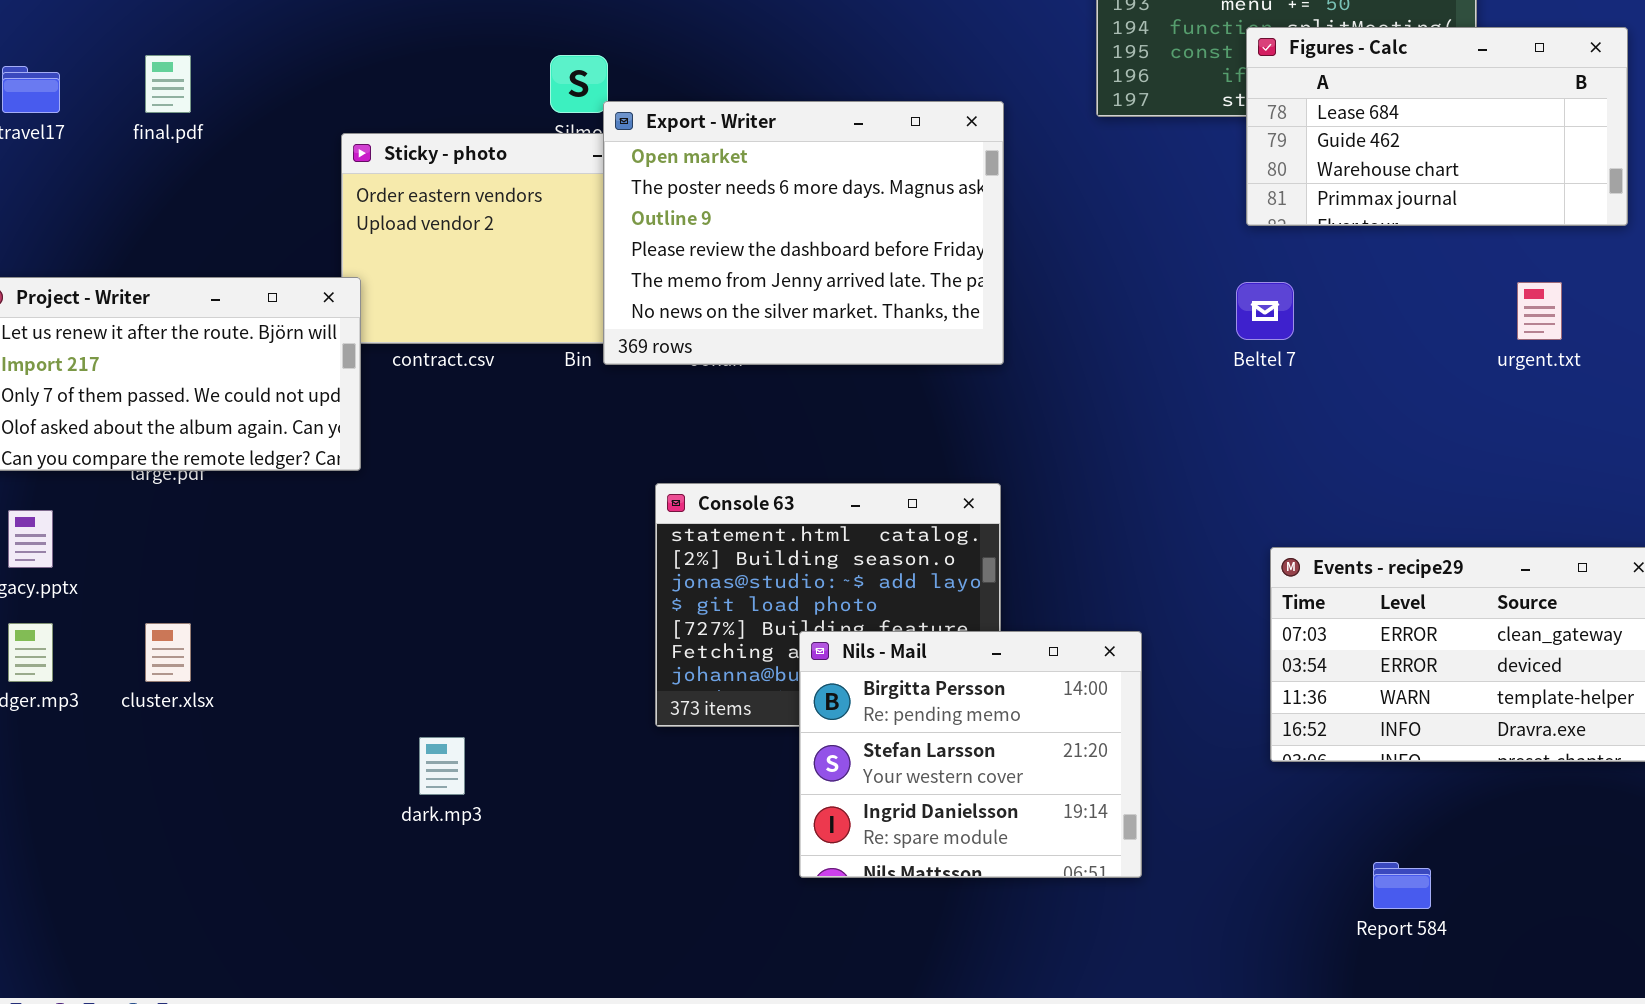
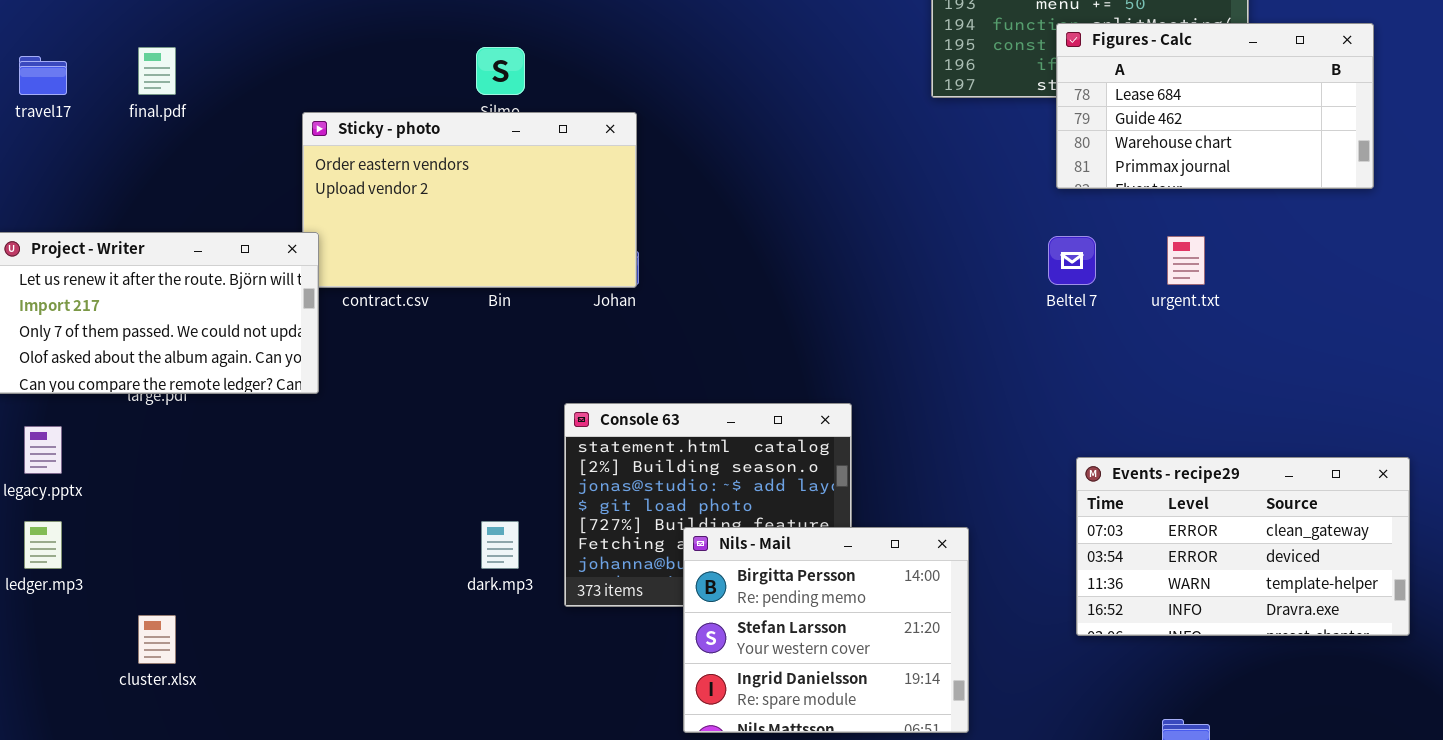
Export - Writer: [603,101,1004,365] -> none, closed
urgent.txt: [1517,282,1562,340] -> [1167,236,1205,285], moved
cluster.xlsx: [145,623,191,682] -> [138,615,176,664], moved
dark.mp3: [419,737,465,795] -> [481,521,519,569], moved

